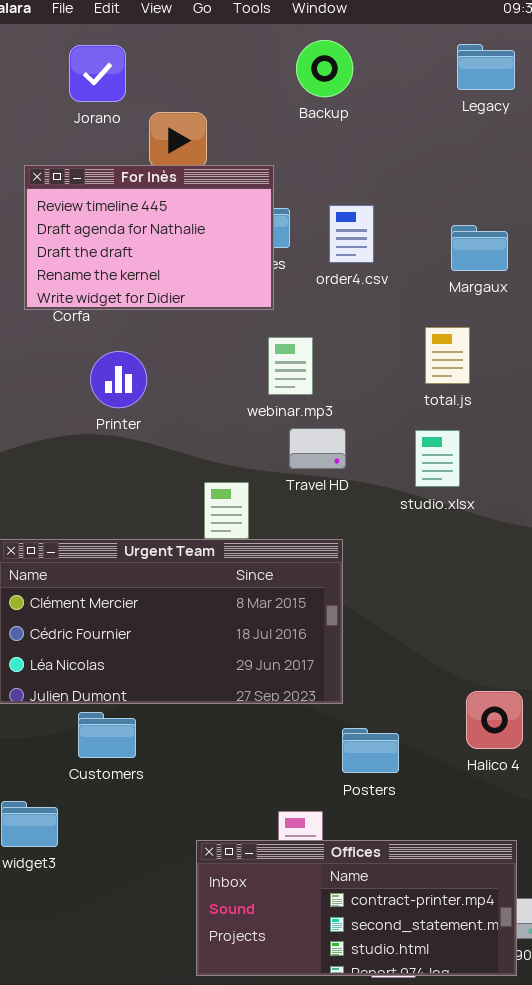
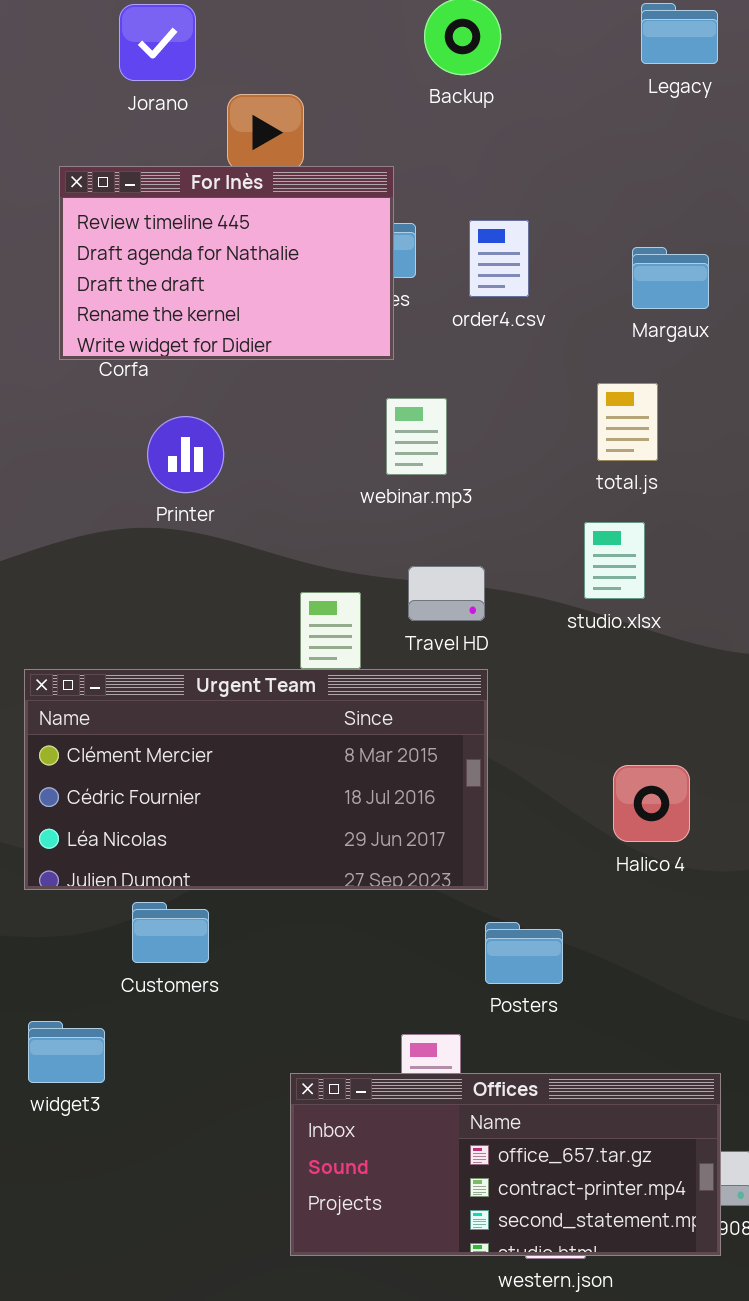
Travel HD: [289,428,346,469] -> [408,566,485,621], moved
Halico 4: [466,691,523,749] -> [613,765,690,842], moved
Offices: [196,840,517,976] -> [290,1073,721,1256], scrolled up 1 row

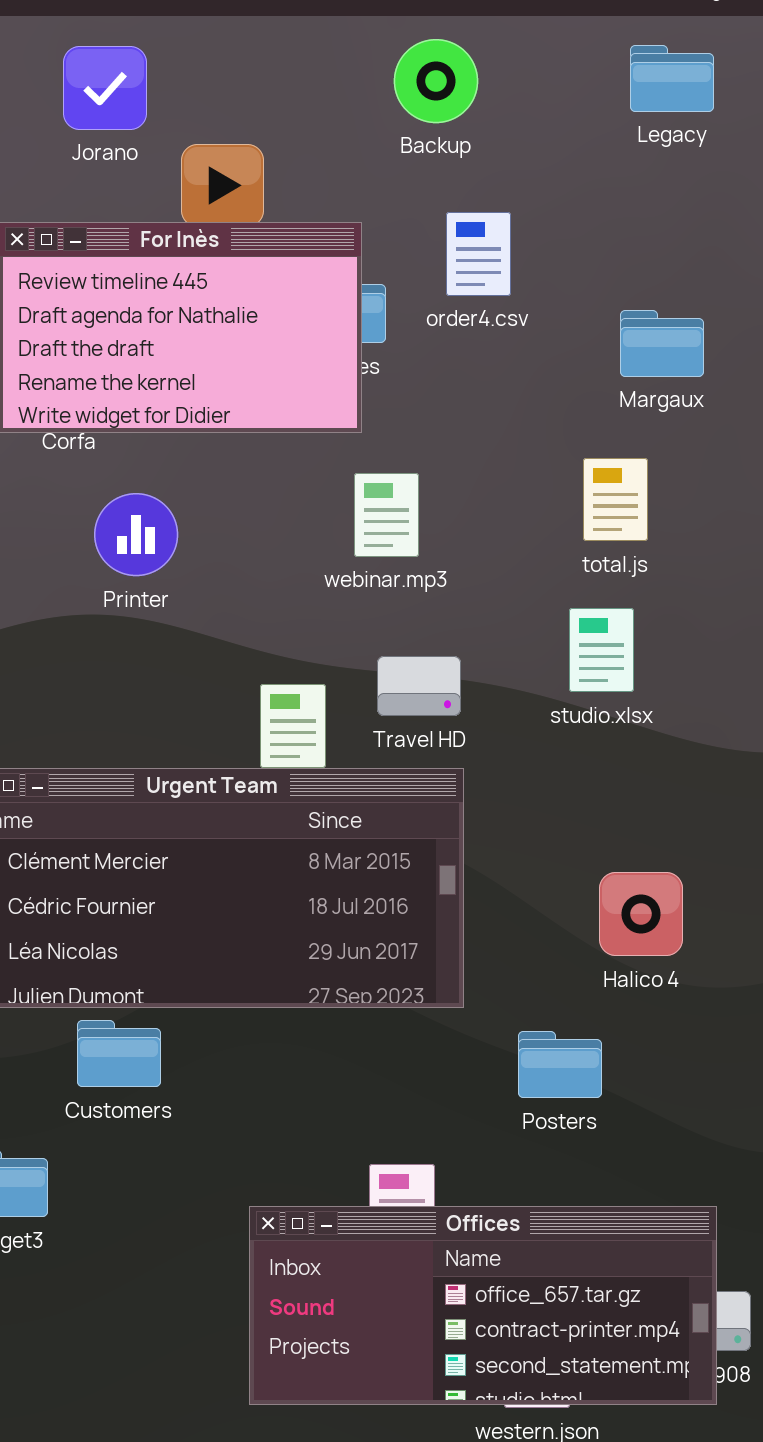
order4.csv: [469,220,529,297] -> [446,212,511,296], moved
Posters: [485,922,563,984] -> [518,1031,602,1098], moved

